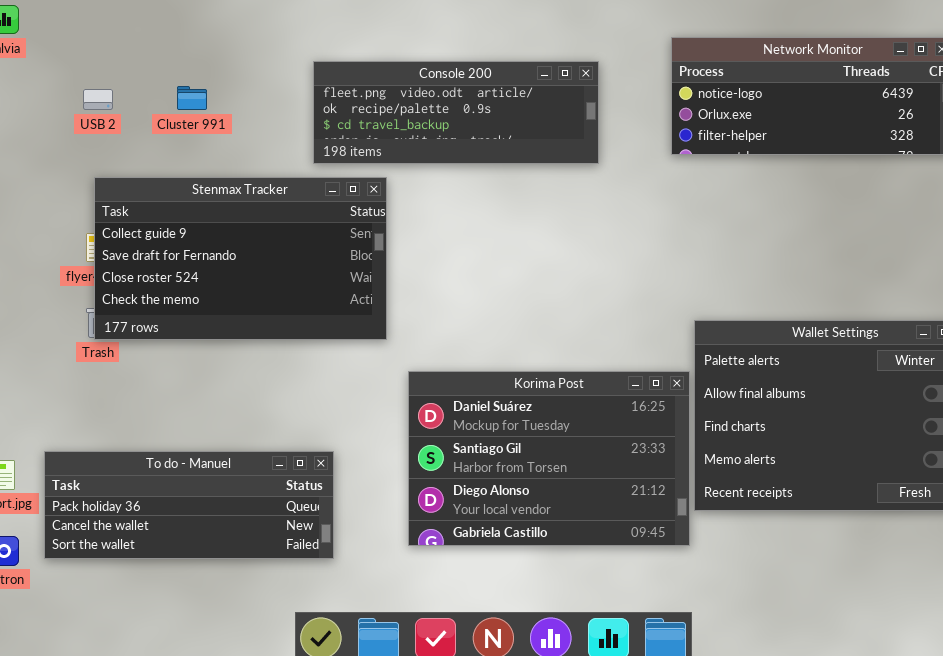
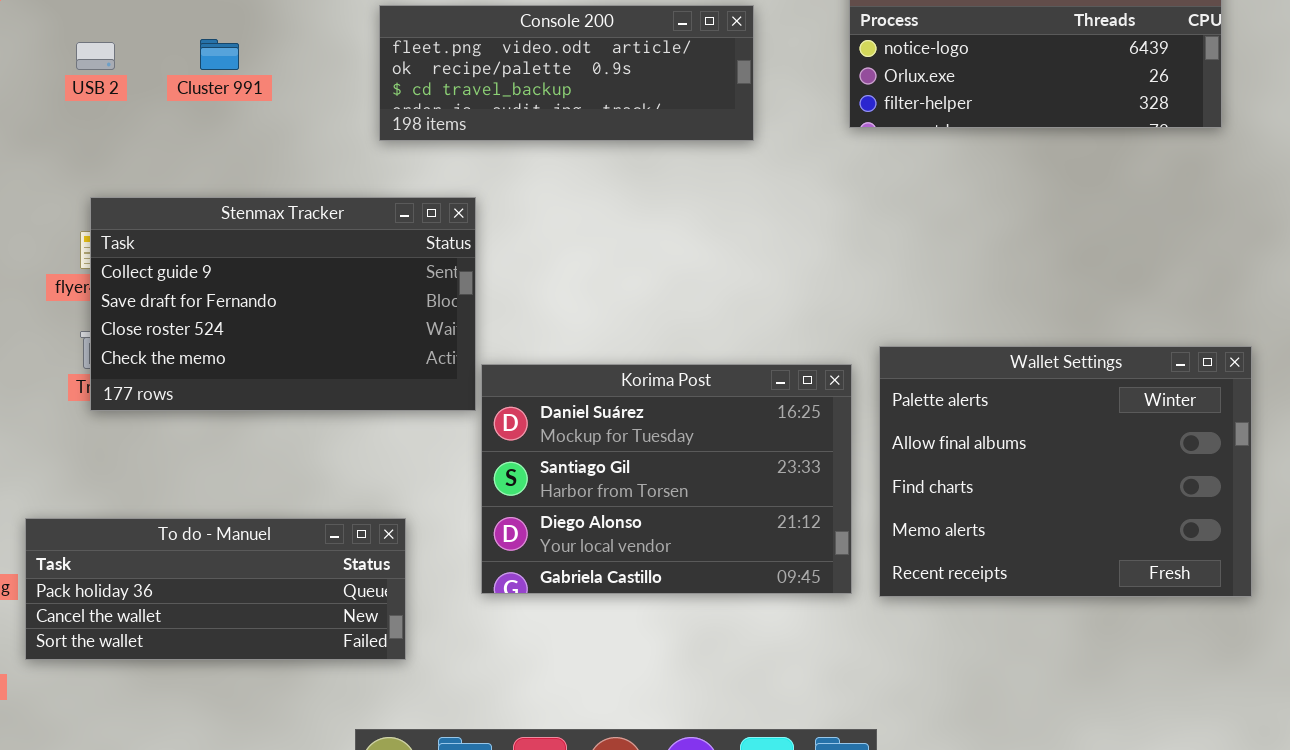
Stenmax Tracker: [94,177,387,340] -> [90,197,476,411], moved
Korima Post: [408,371,690,546] -> [481,364,852,594], moved

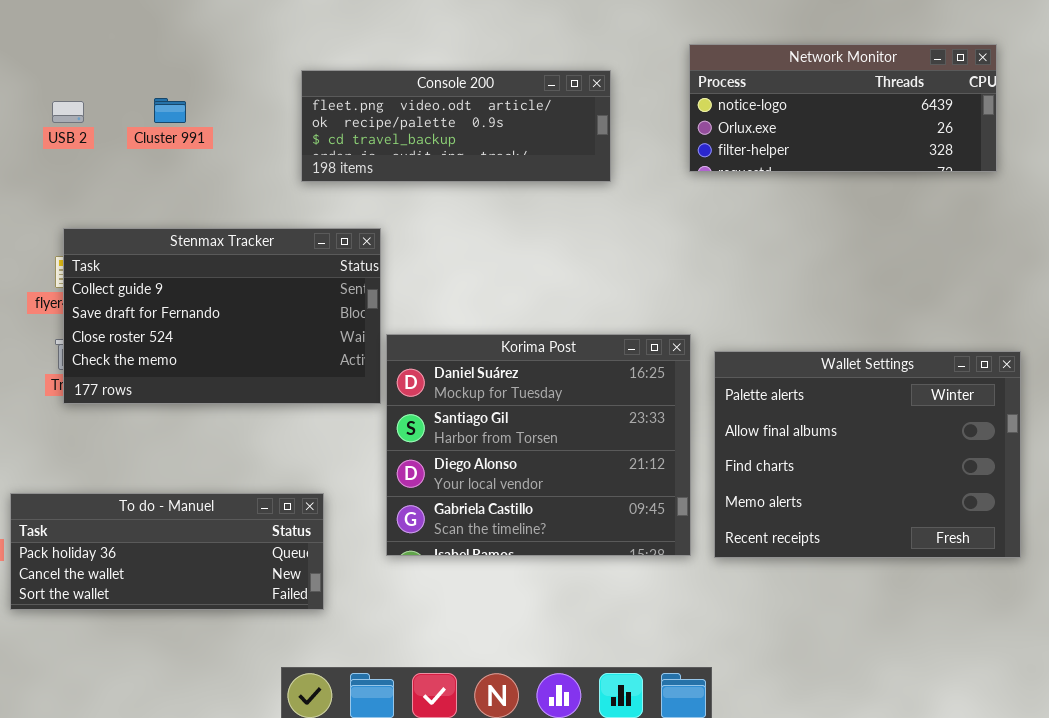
Korima Post: [481,364,852,594] -> [386,334,691,556], resized

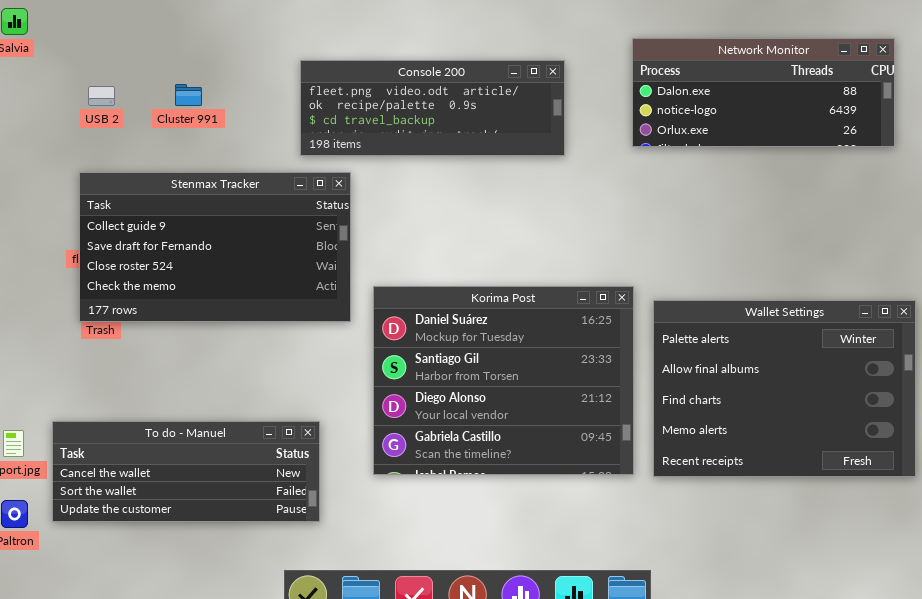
Network Monitor: [689,44,997,172] -> [632,38,895,147], scrolled up 1 row
Stenmax Tracker: [63,228,381,404] -> [79,172,351,322], moved
To do - Manuel: [10,493,324,610] -> [52,421,320,522], scrolled down 1 row

